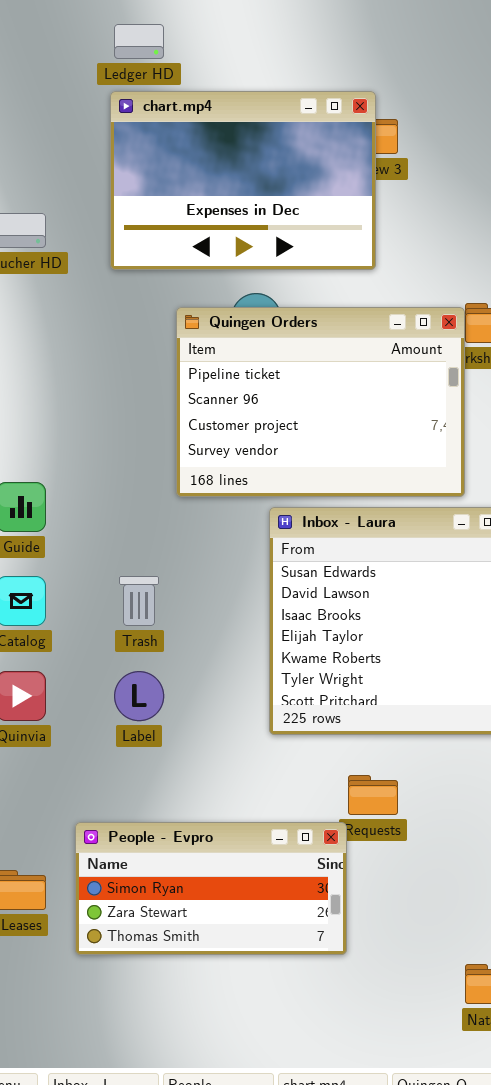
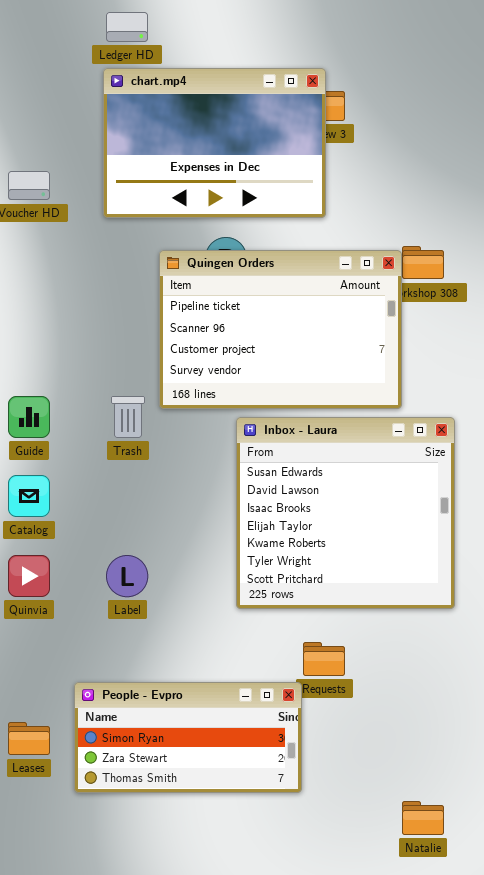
Trash: [119,576,159,626] -> [111,396,145,438], moved

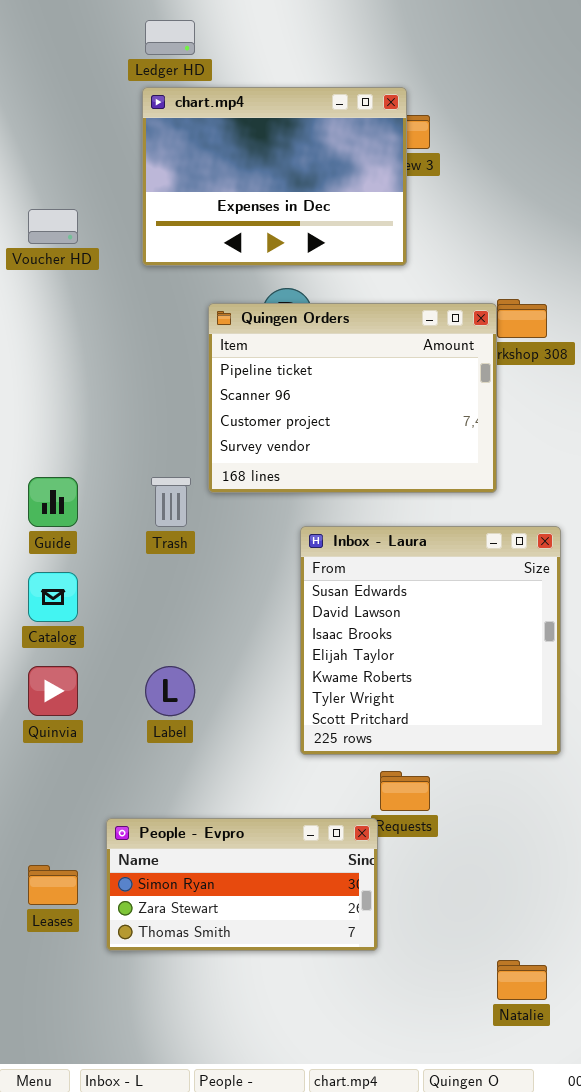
Inbox - Laura: [236,417,455,609] -> [300,526,561,755], moved

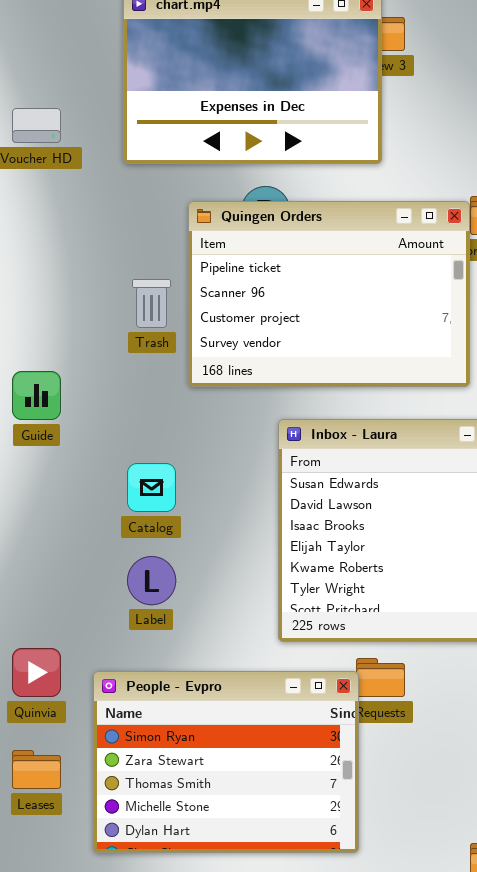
Trash: [151,477,191,527] -> [132,279,171,328], moved
Catalog: [28,572,78,622] -> [127,463,176,512], moved
Quinvia: [28,666,78,716] -> [12,648,61,697], moved
People - Evpro: [106,818,378,951] -> [93,671,359,853], moved, resized

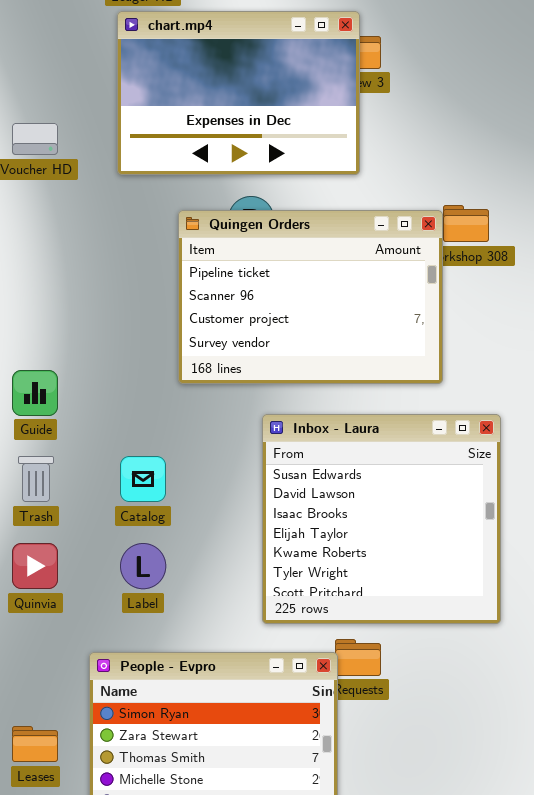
Trash: [132,279,171,328] -> [18,456,54,502], moved
Quinvia: [12,648,61,697] -> [12,543,58,589], moved

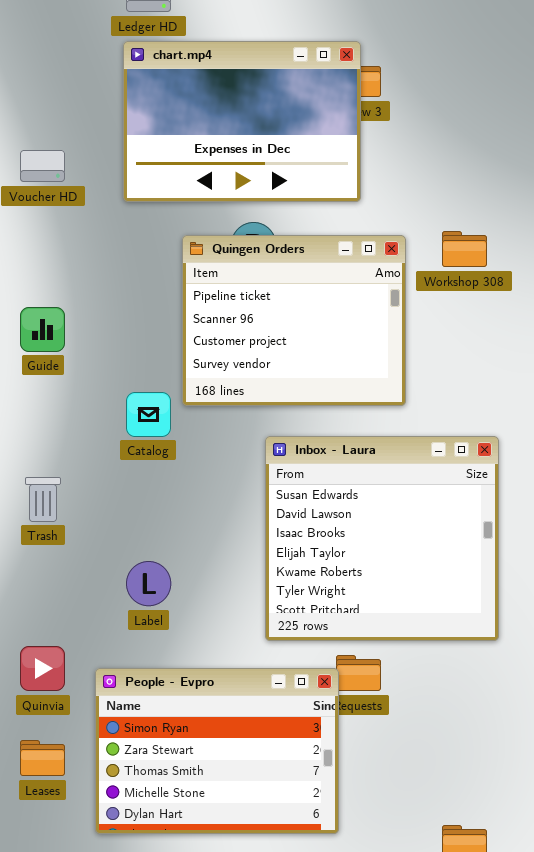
Quingen Orders: [178,210,443,384] -> [182,235,406,406], resized
Guide: [12,370,58,416] -> [20,307,65,352], moved
Catalog: [120,456,166,502] -> [126,392,171,437], moved
Quinvia: [12,543,58,589] -> [20,646,65,691], moved

